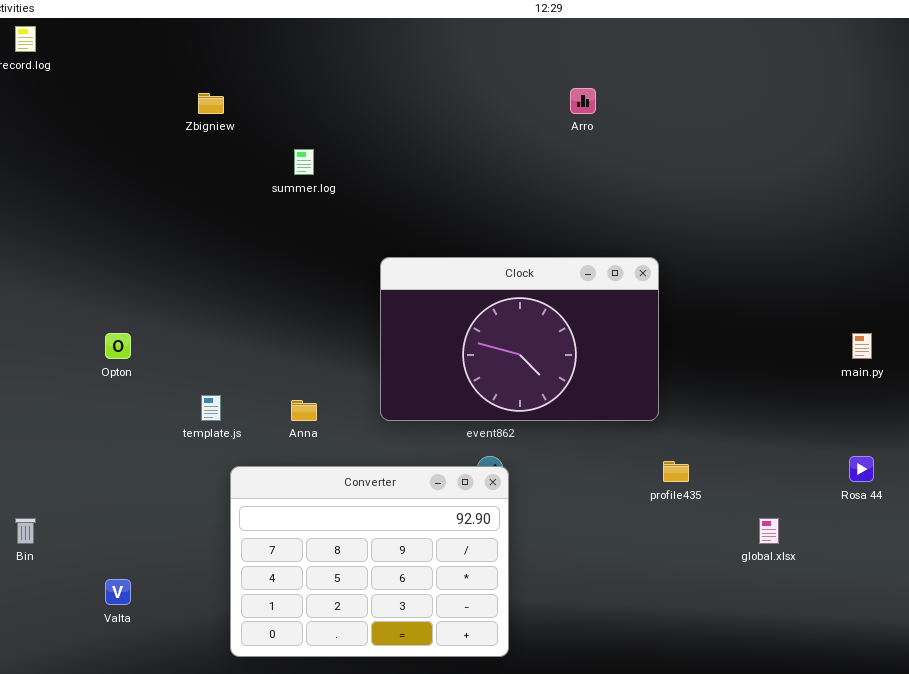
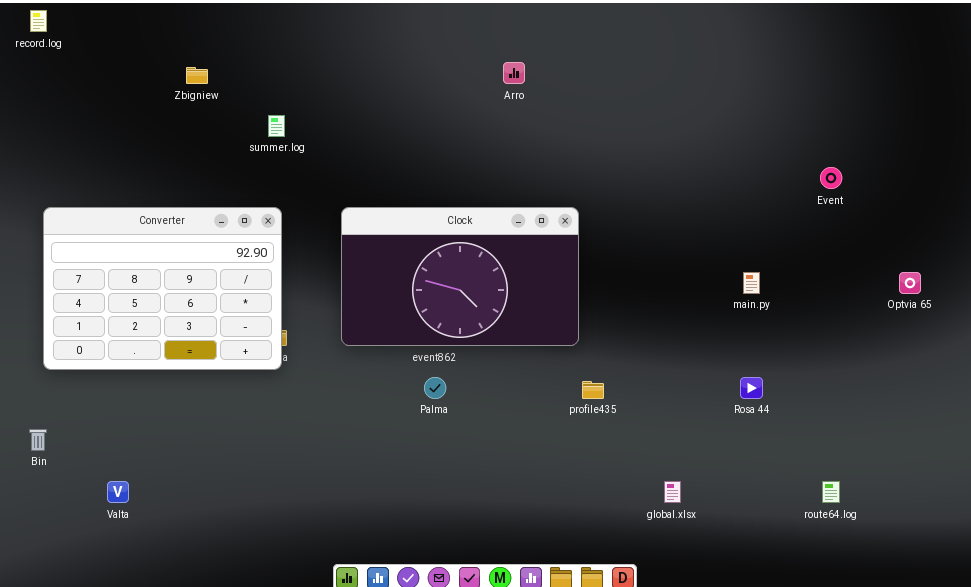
Converter: [230,466,509,657] -> [43,207,282,370], moved
global.xlsx: [759,518,779,544] -> [664,481,681,503], moved

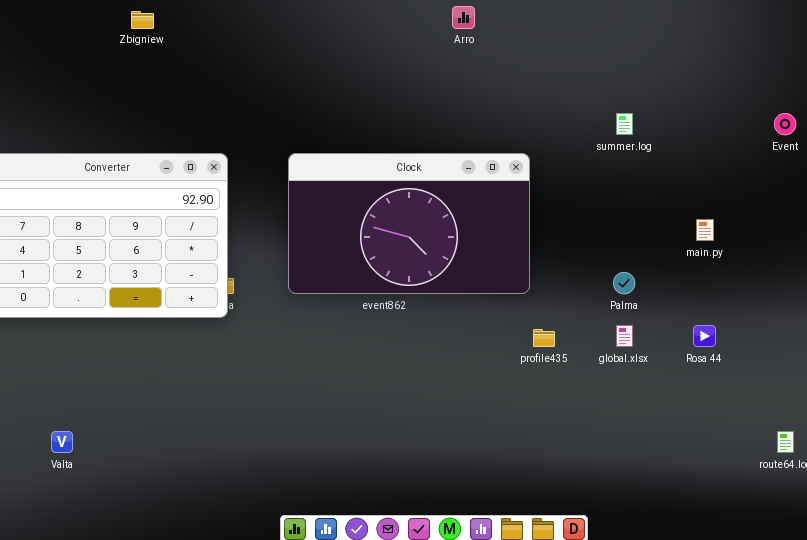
summer.log: [268,115,285,137] -> [616,113,633,135], moved
Palma: [424,377,446,399] -> [613,272,635,294], moved
global.xlsx: [664,481,681,503] -> [616,325,633,347], moved

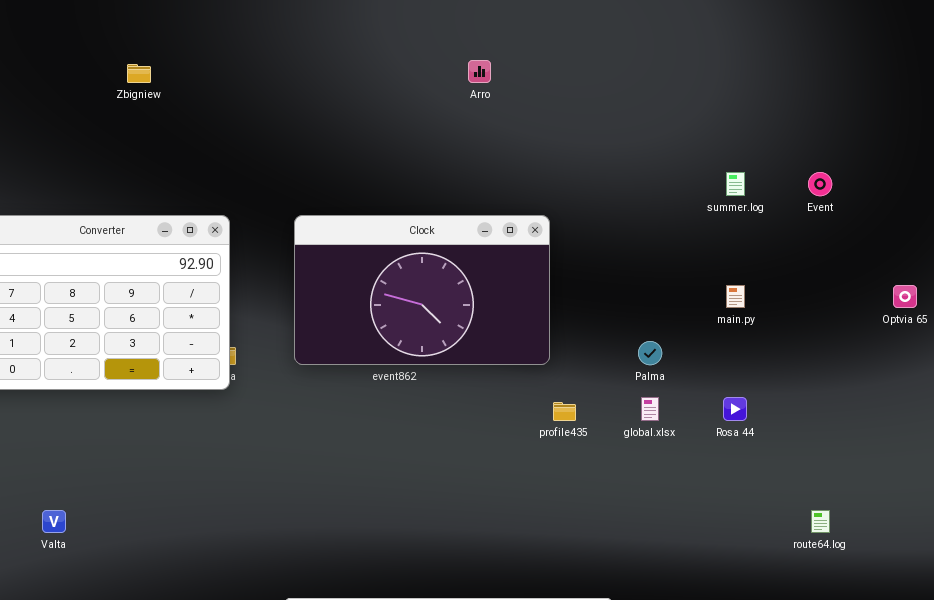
summer.log: [616,113,633,135] -> [726,172,745,196], moved

